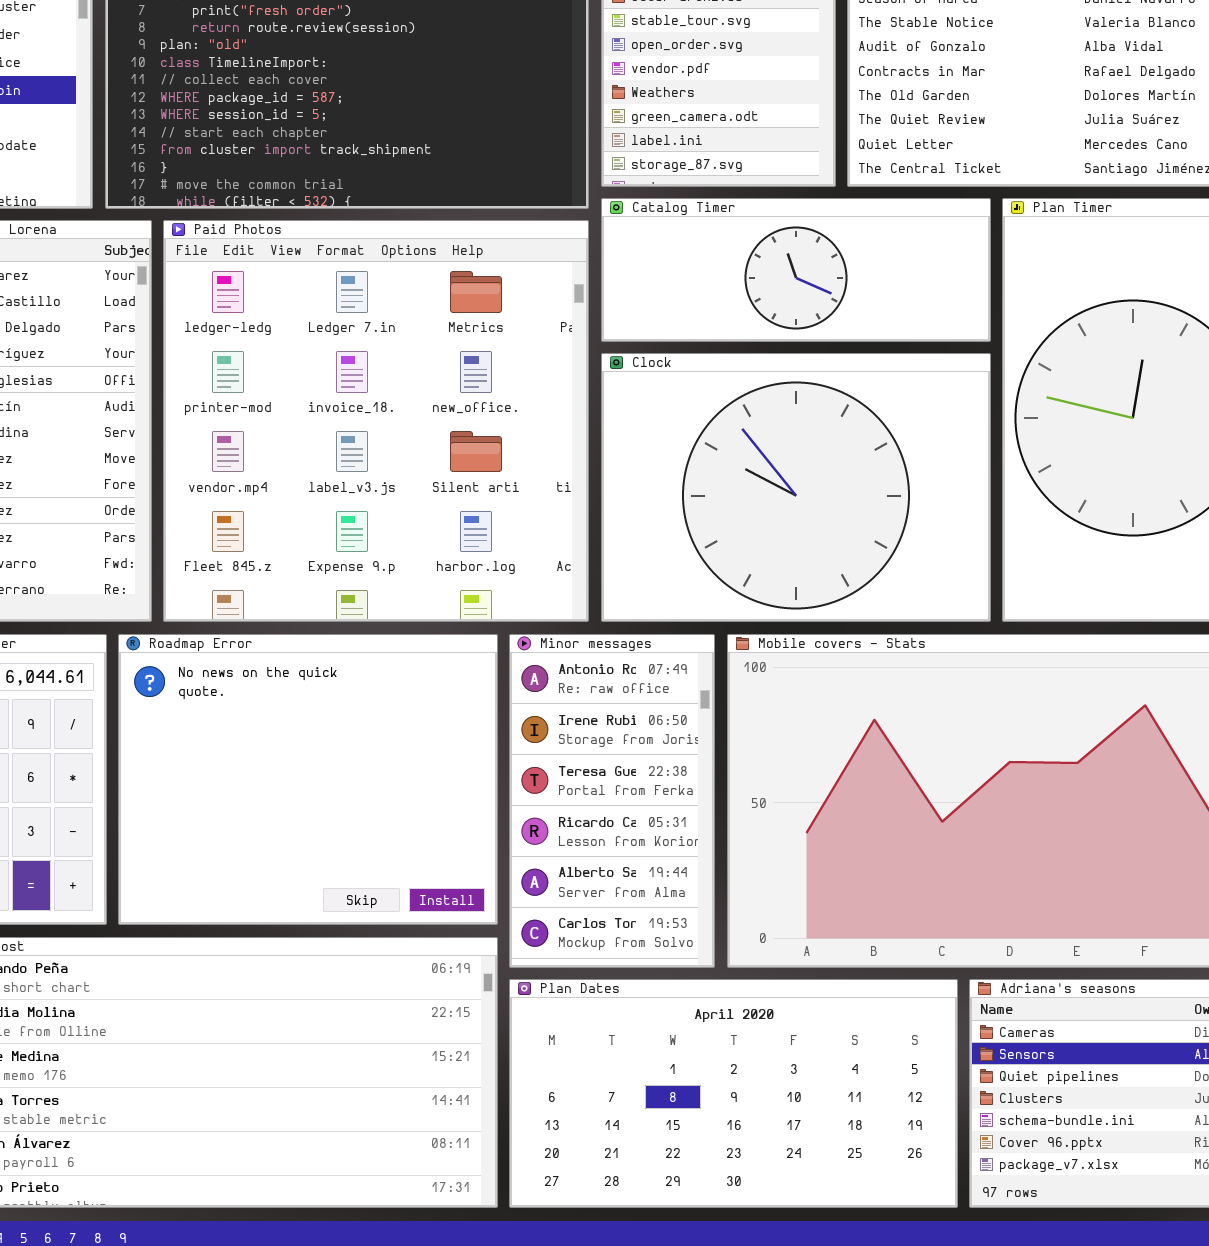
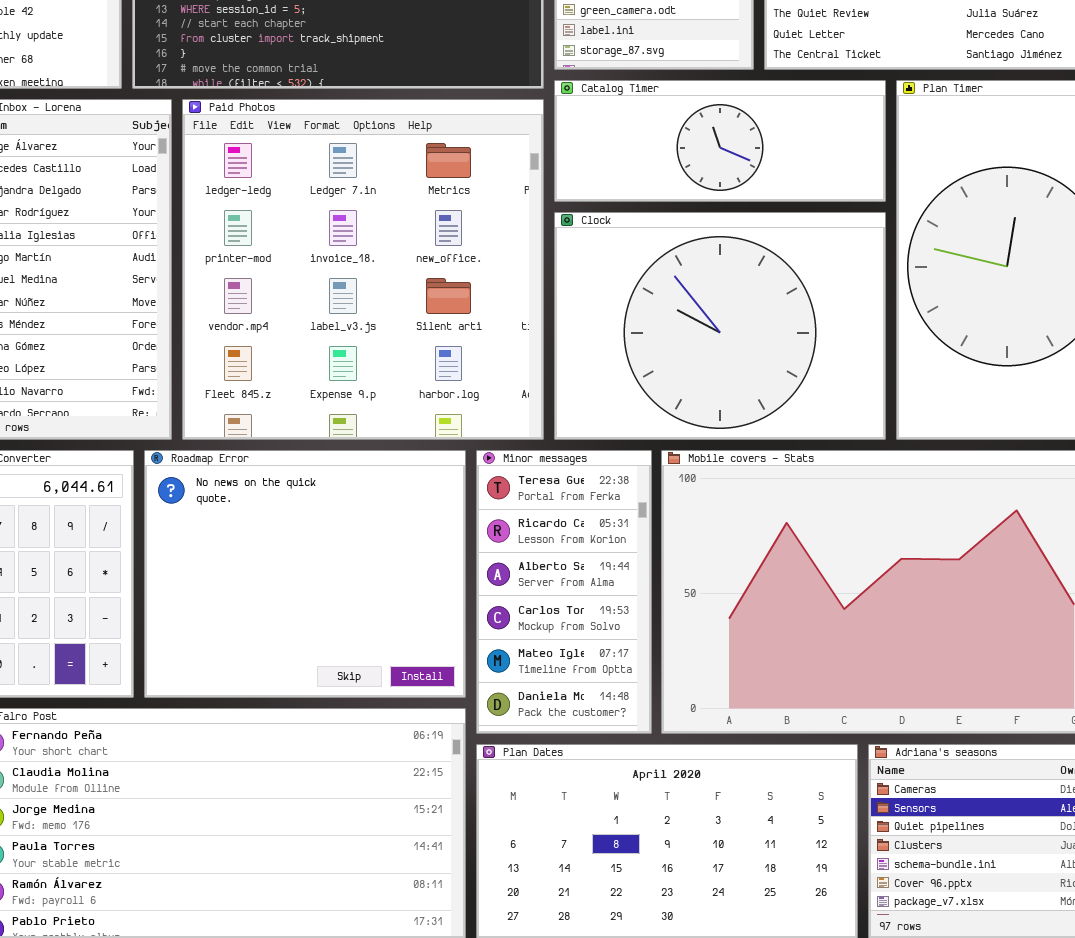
Minor messages: [509,634,715,968] -> [476,450,652,734], scrolled down 2 rows

